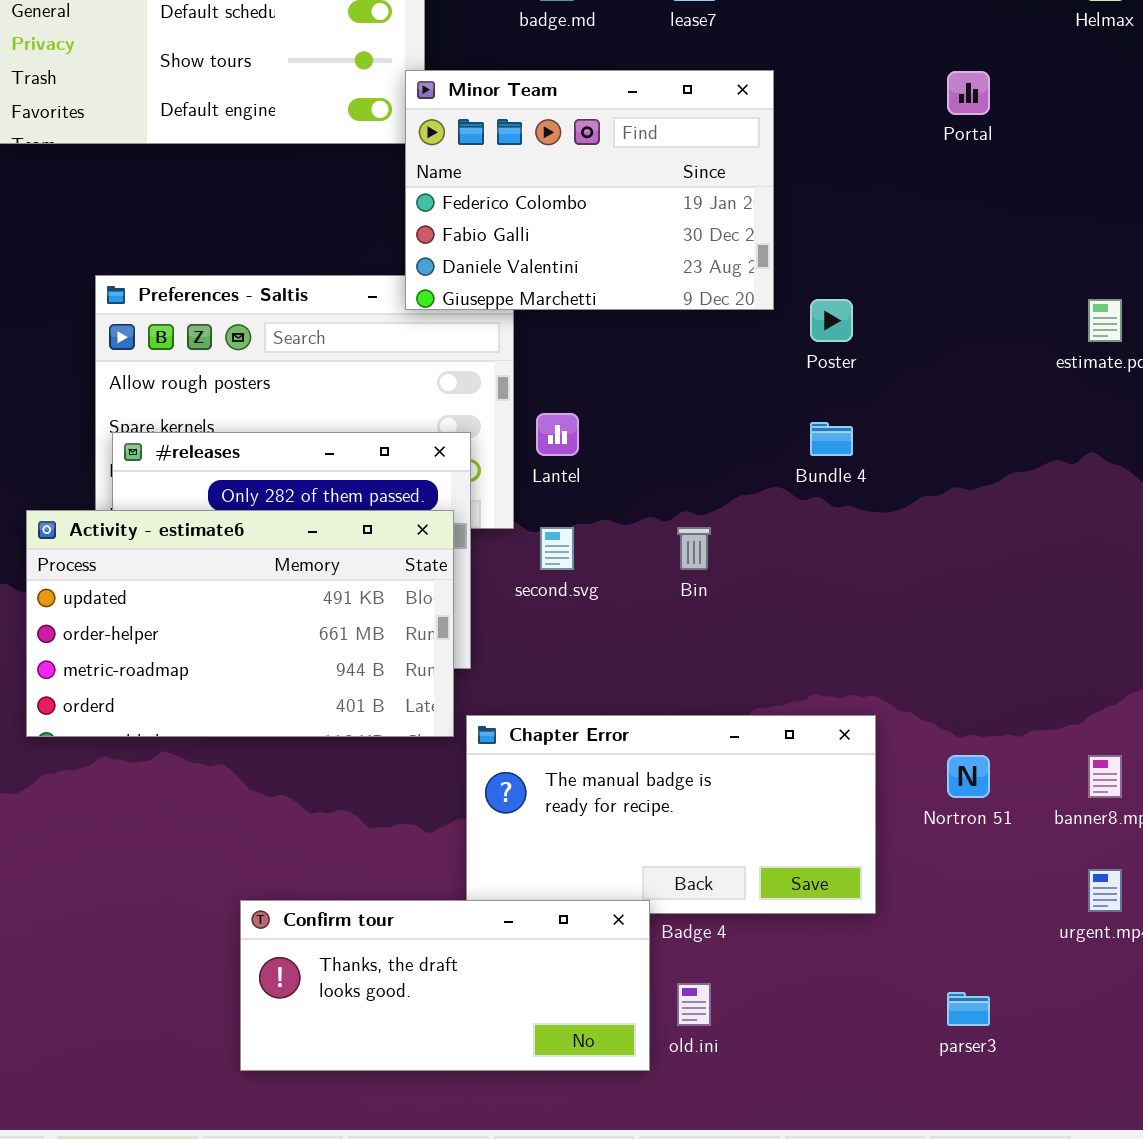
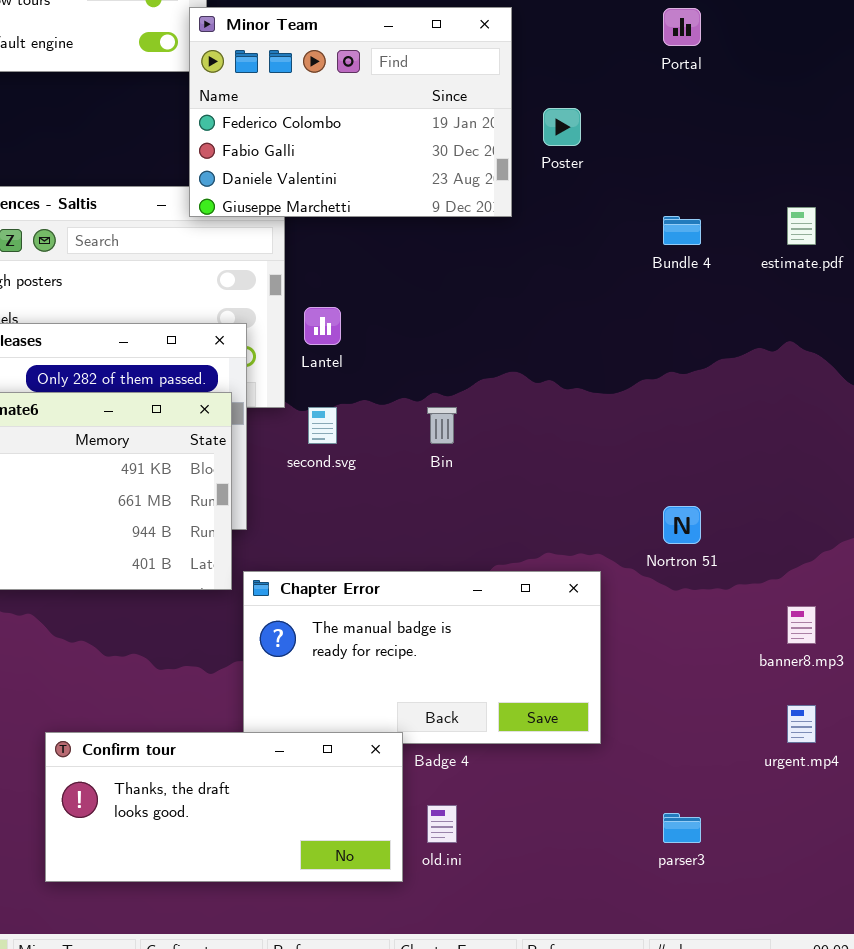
Poster: [810,299,853,342] -> [543,108,581,146], moved
Bundle 4: [810,422,853,456] -> [663,216,701,245], moved
Nortron 51: [947,755,990,798] -> [663,506,701,544], moved

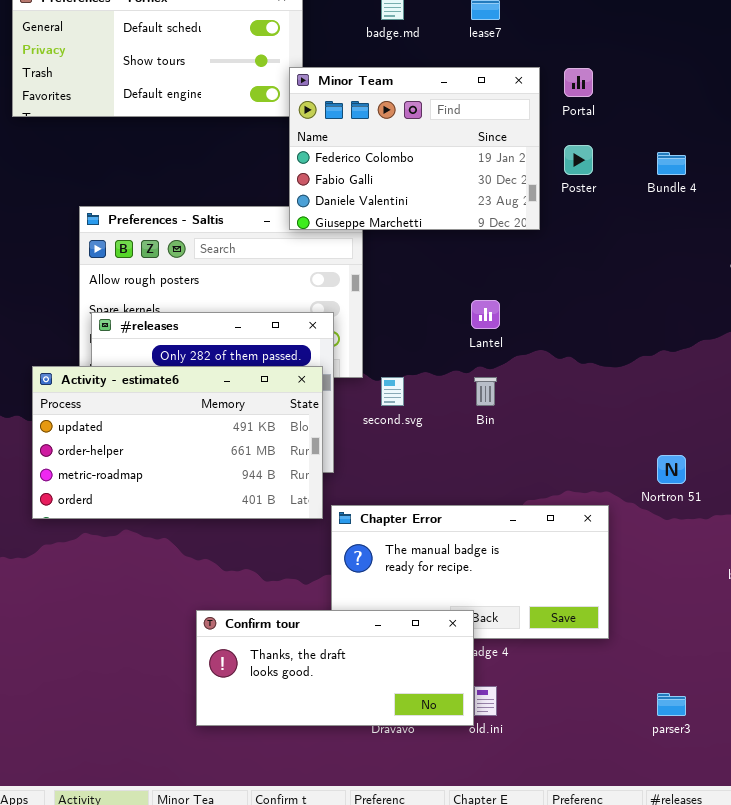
Portal: [663,8,701,46] -> [564,68,593,97], moved
Bundle 4: [663,216,701,245] -> [657,152,686,175], moved
Lantel: [304,307,341,345] -> [471,300,500,329], moved
Confirm tour: [45,732,403,882] -> [196,610,474,726], moved

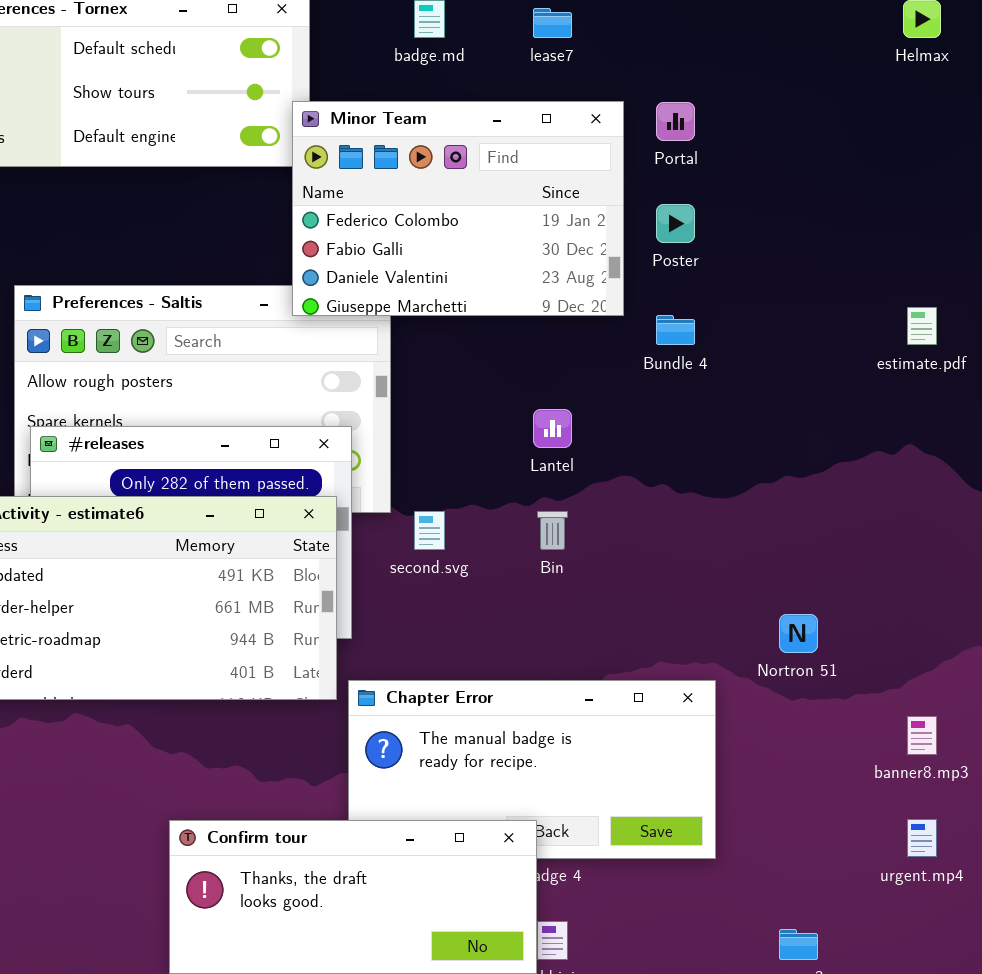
Bundle 4: [657,152,686,175] -> [656,315,695,345], moved

